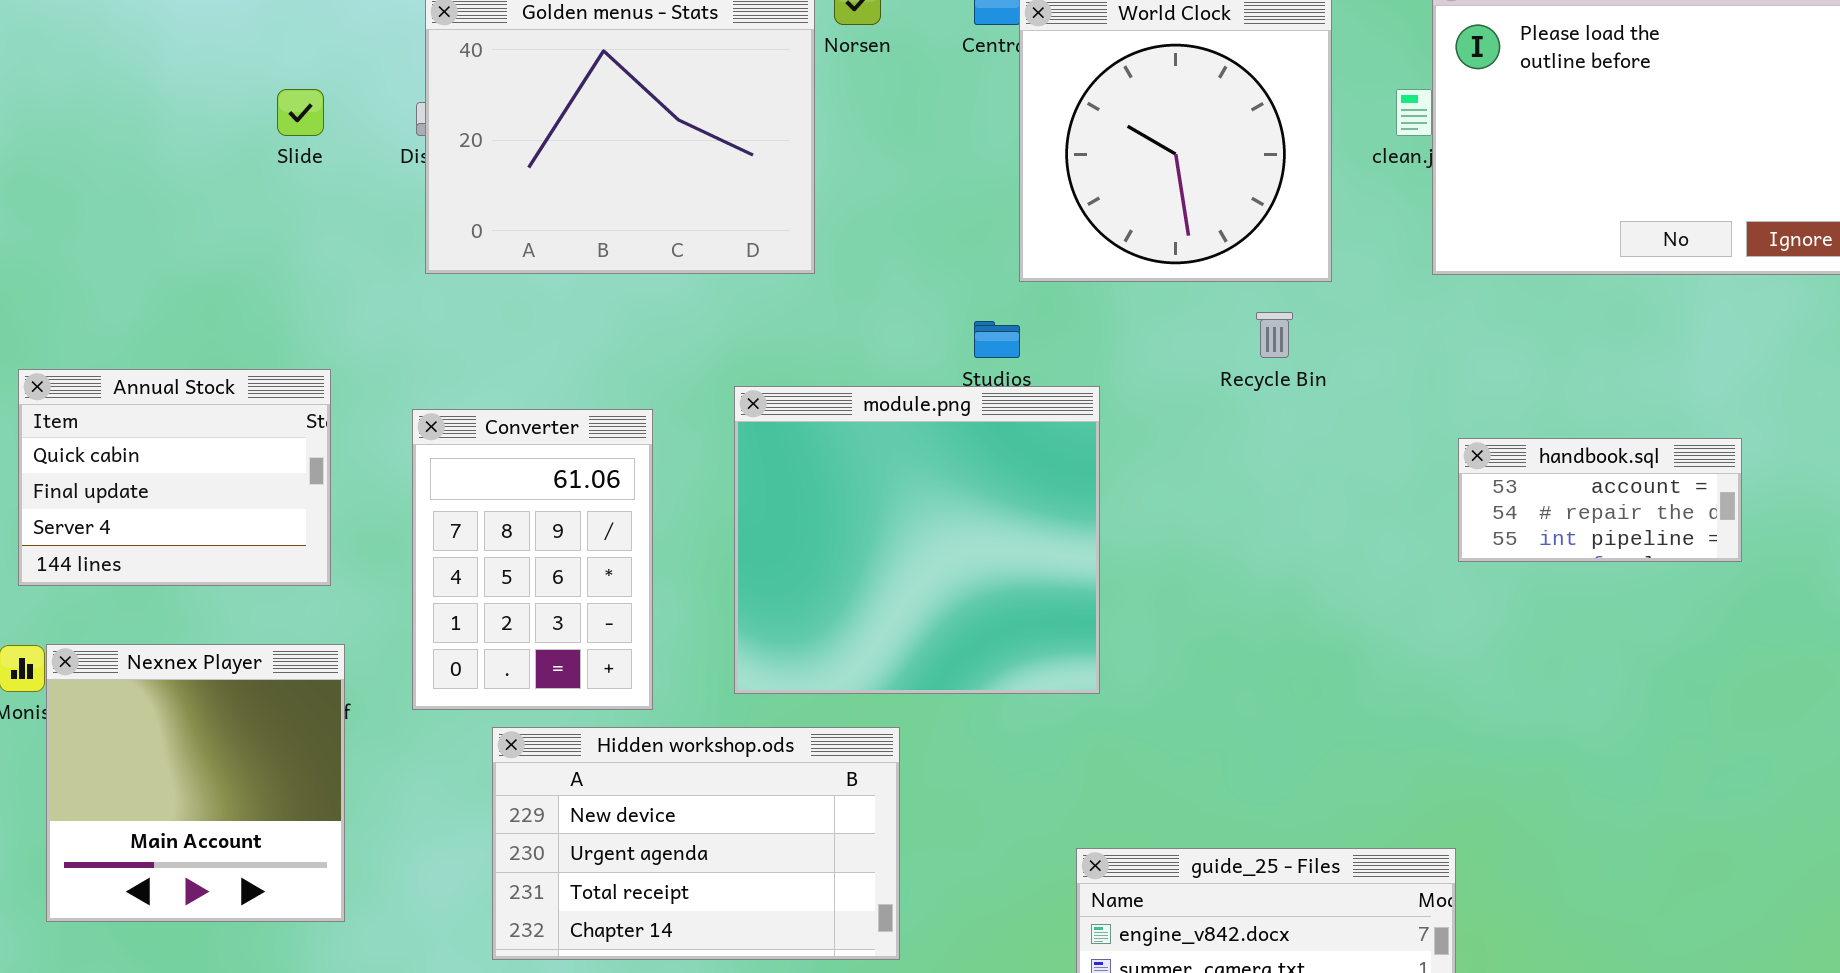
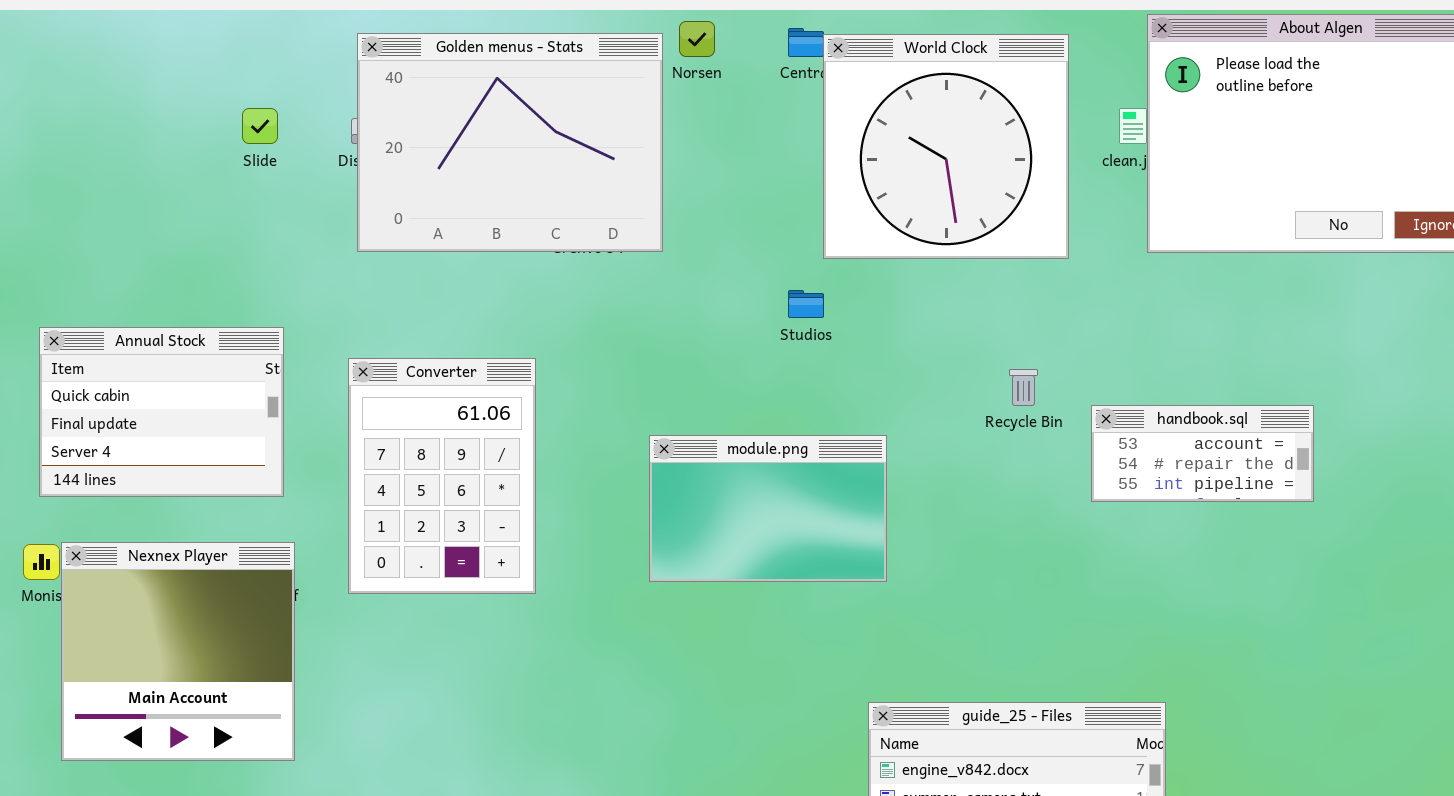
Recycle Bin: [1256,312,1293,358] -> [1009,369,1038,406], moved
module.png: [734,386,1100,694] -> [649,435,887,582], resized
handbook.sql: [1458,438,1742,562] -> [1091,405,1314,502], moved
Hidden workshop.ods: [492,727,900,960] -> none, closed

